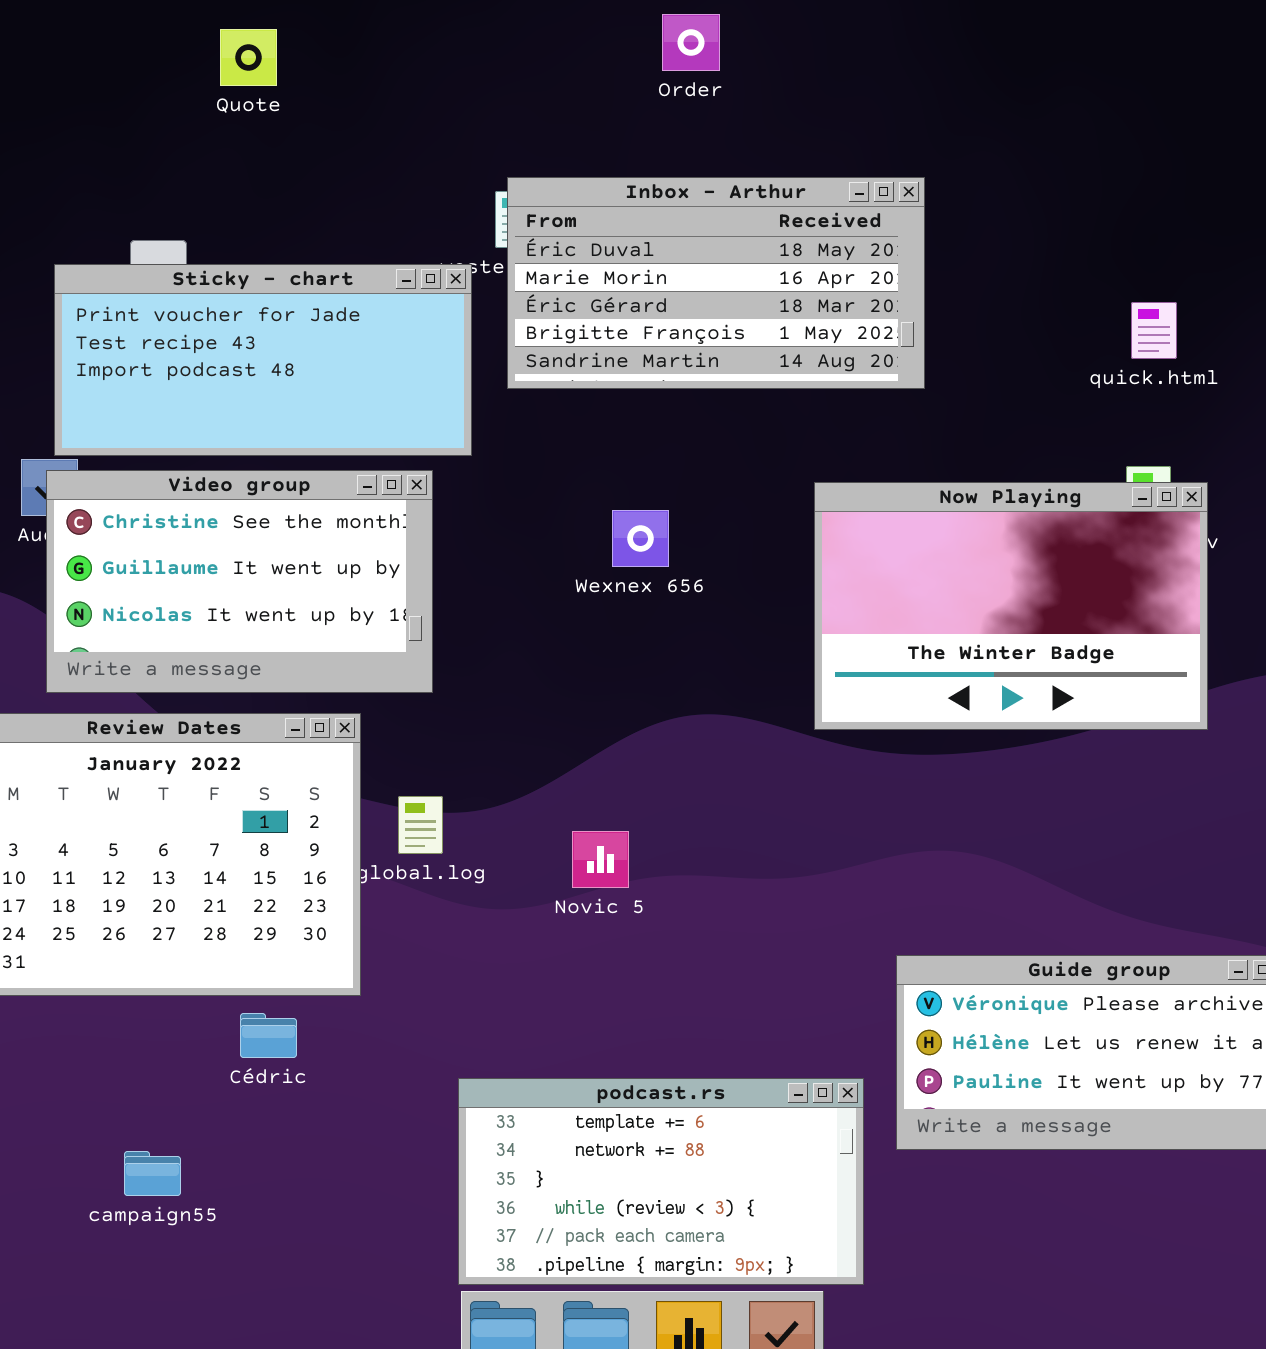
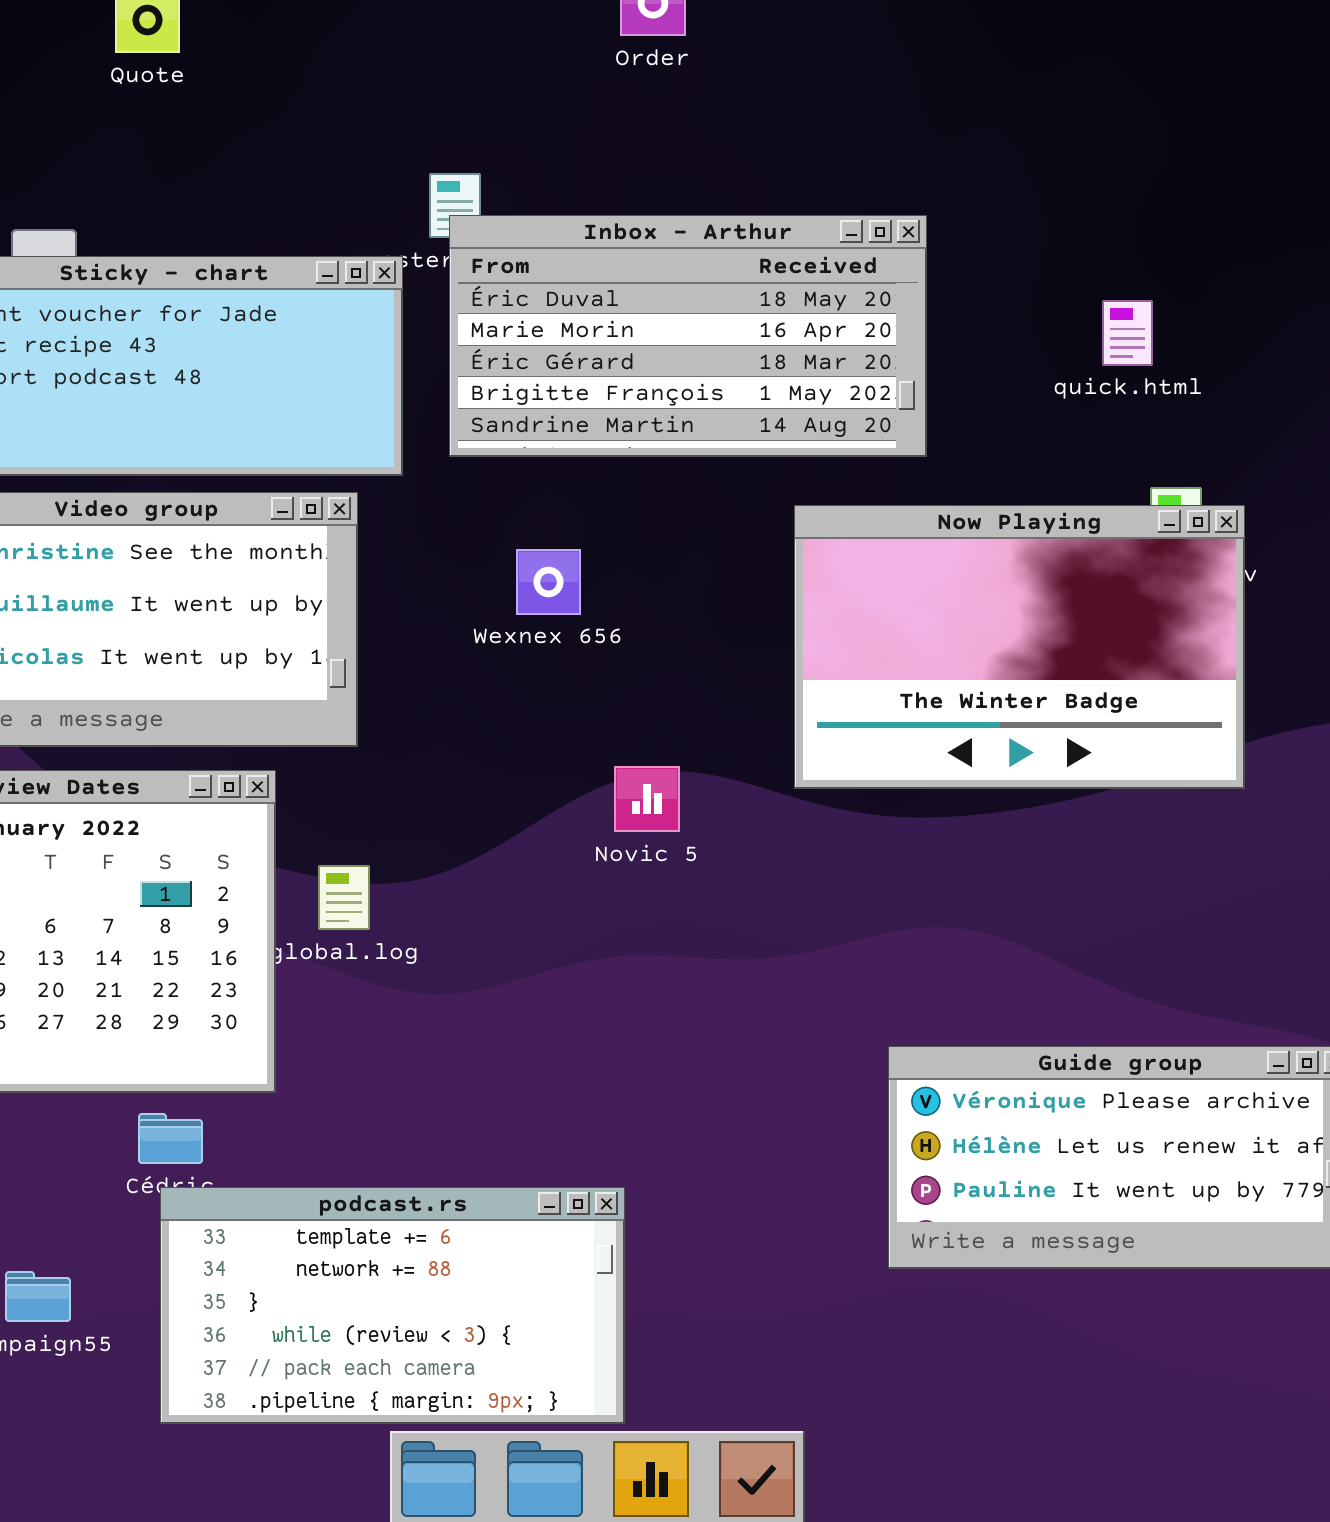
Inbox - Arthur: [507,177,925,389] -> [449,215,927,457], moved
quick.html: [1131,302,1177,359] -> [1102,300,1153,366], moved
Wexnex 656: [612,510,669,567] -> [516,549,581,615], moved
Novic 5: [572,831,629,888] -> [614,766,680,832], moved
podcast.rs: [458,1078,864,1285] -> [160,1187,625,1424], moved

